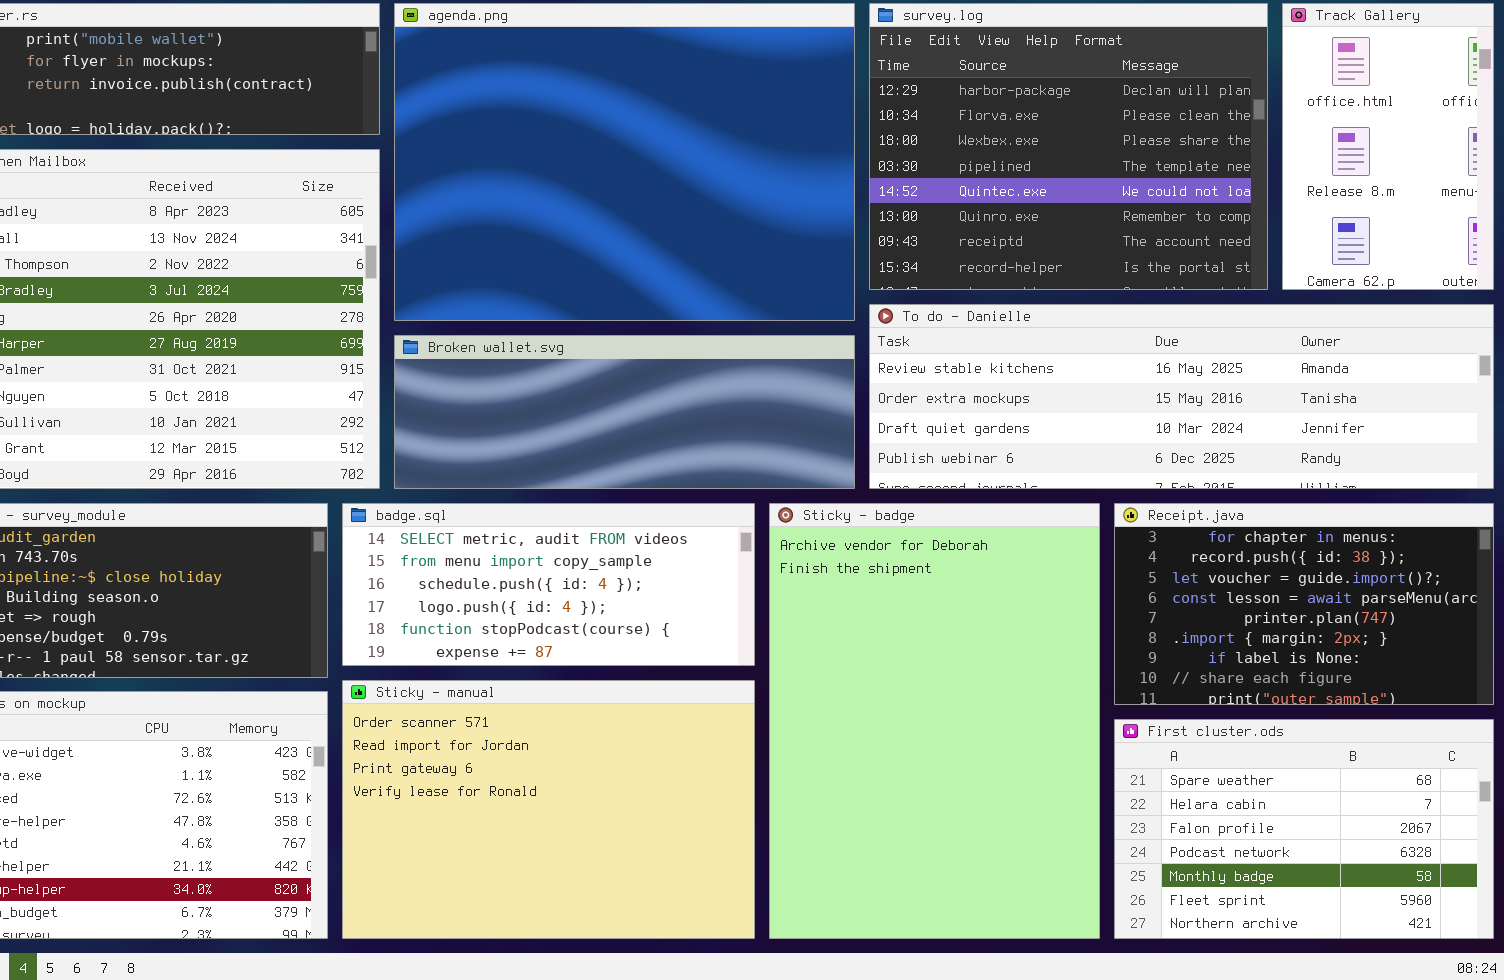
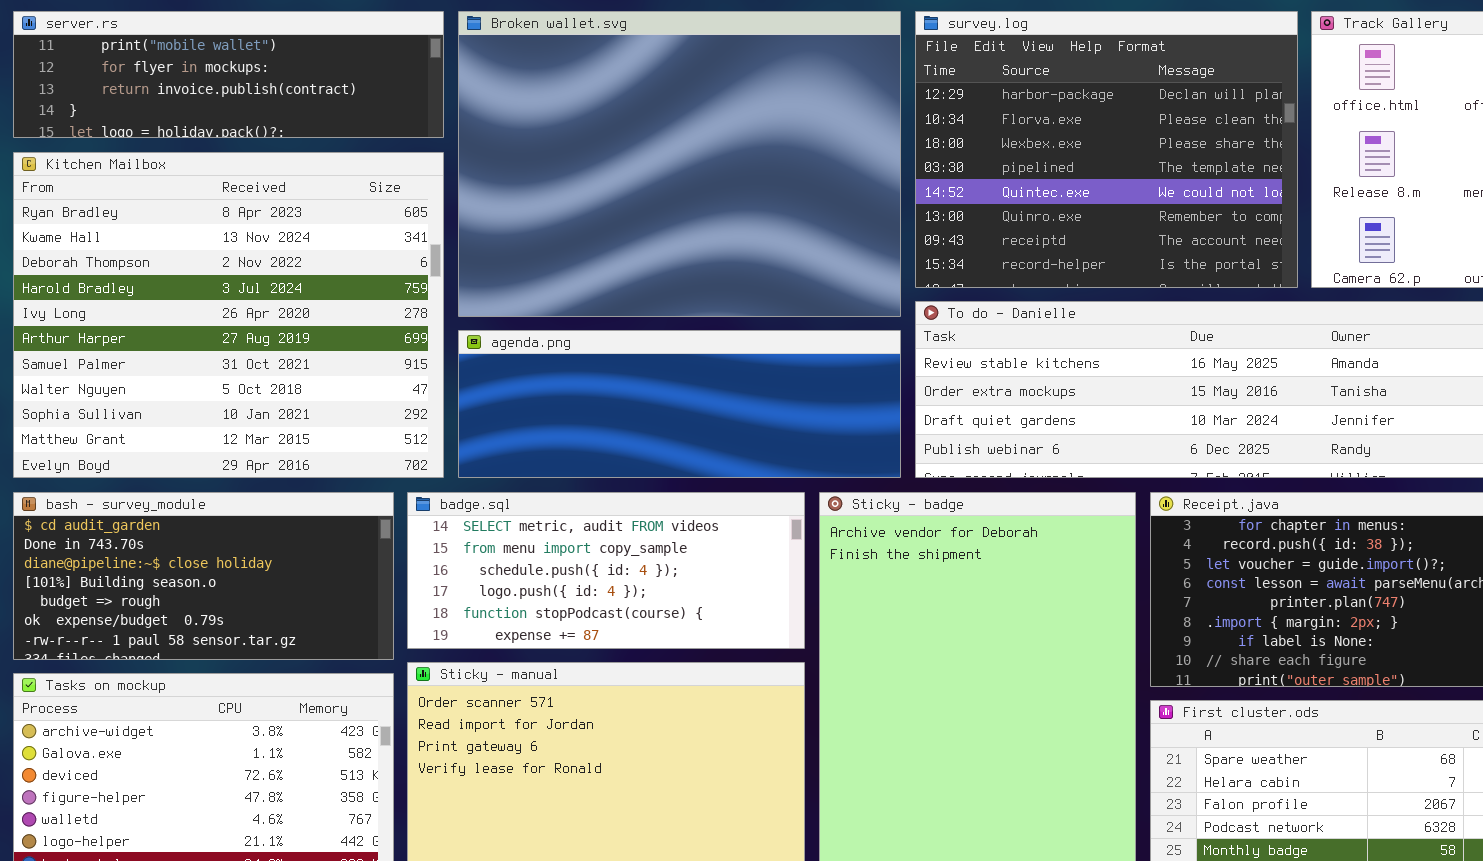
agenda.png: [394,3,855,321] -> [458,330,901,478], moved, resized
Broken wallet.svg: [394,335,855,489] -> [458,11,901,317], moved, resized

